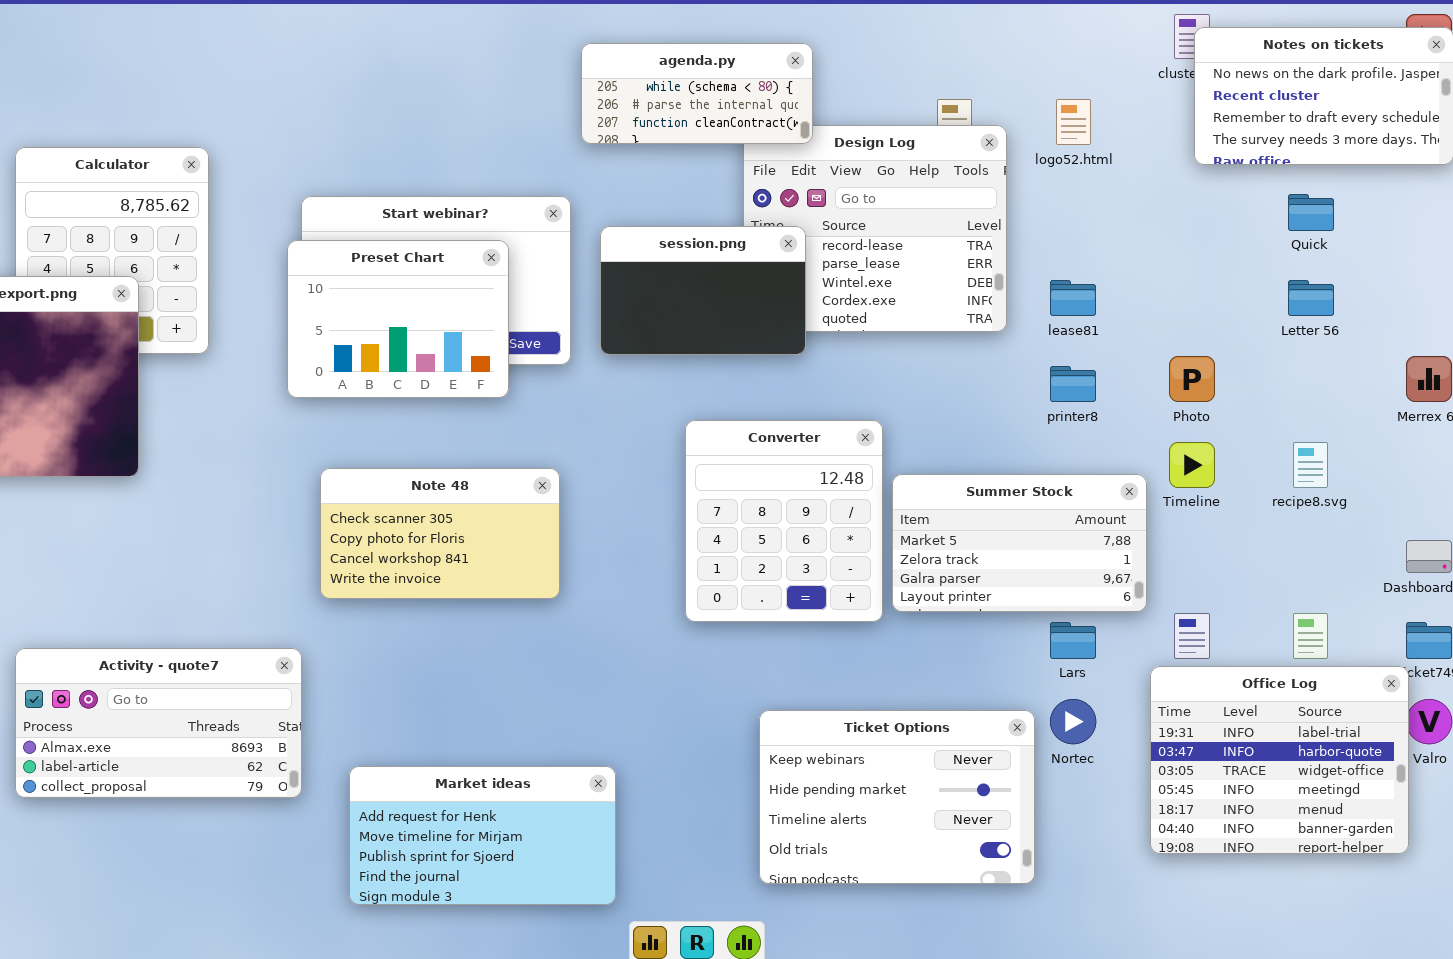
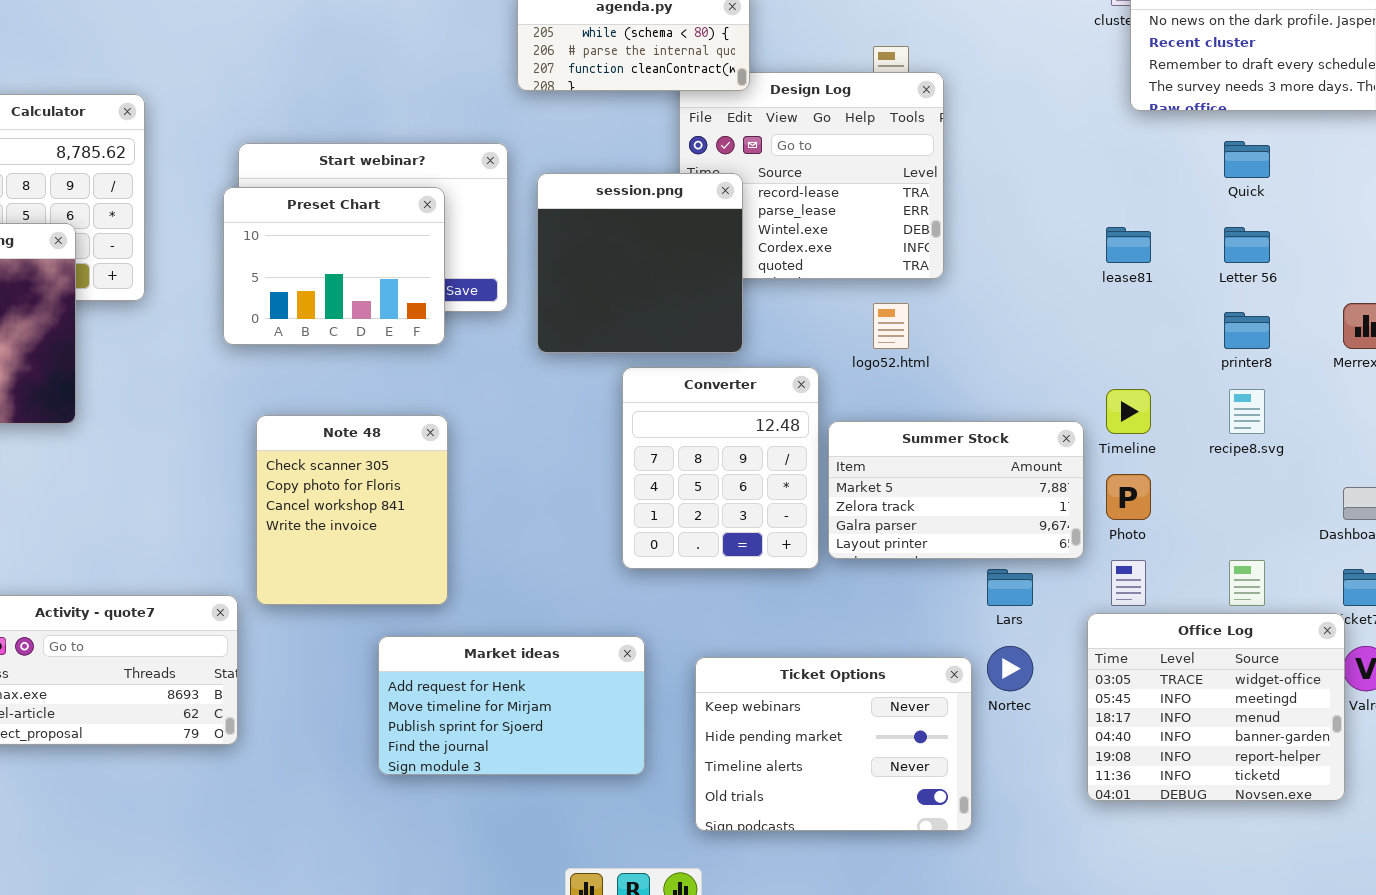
logo52.html: [1056,99,1091,145] -> [873,303,909,349], moved
session.png: [600,226,806,355] -> [537,173,743,353], resized
lease81: [1050,280,1096,316] -> [1106,227,1151,263], moved
Photo: [1169,356,1215,402] -> [1106,474,1151,520], moved
printer8: [1050,366,1096,402] -> [1224,312,1270,349], moved
Note 48: [320,468,560,599] -> [256,415,448,605], resized
Office Log: [1150,666,1409,854] -> [1087,613,1345,801], scrolled down 2 rows
Market ideas: [349,766,616,905] -> [378,636,645,775], moved

